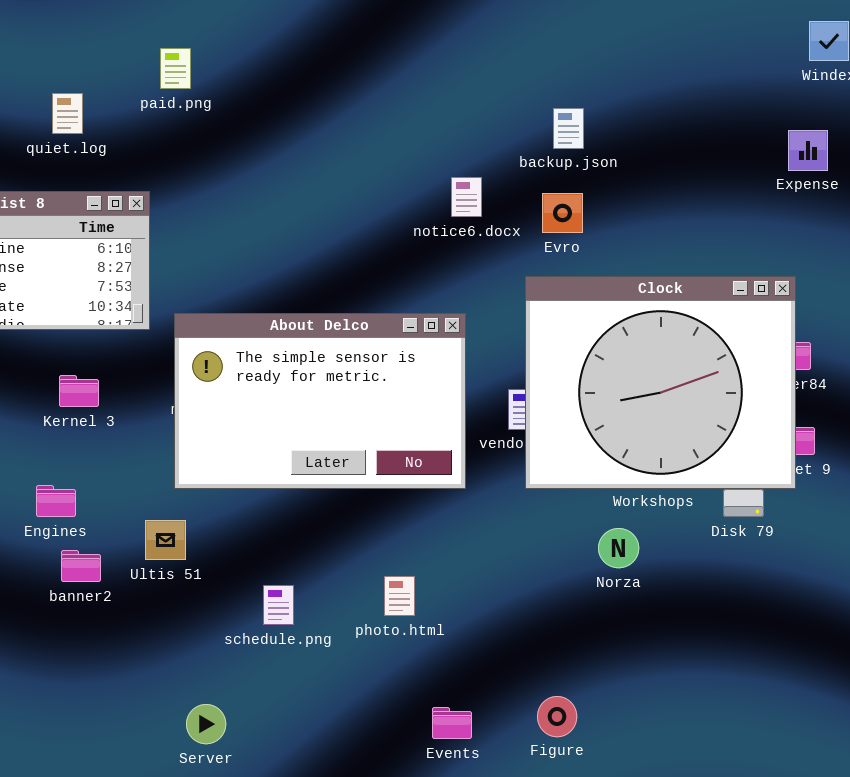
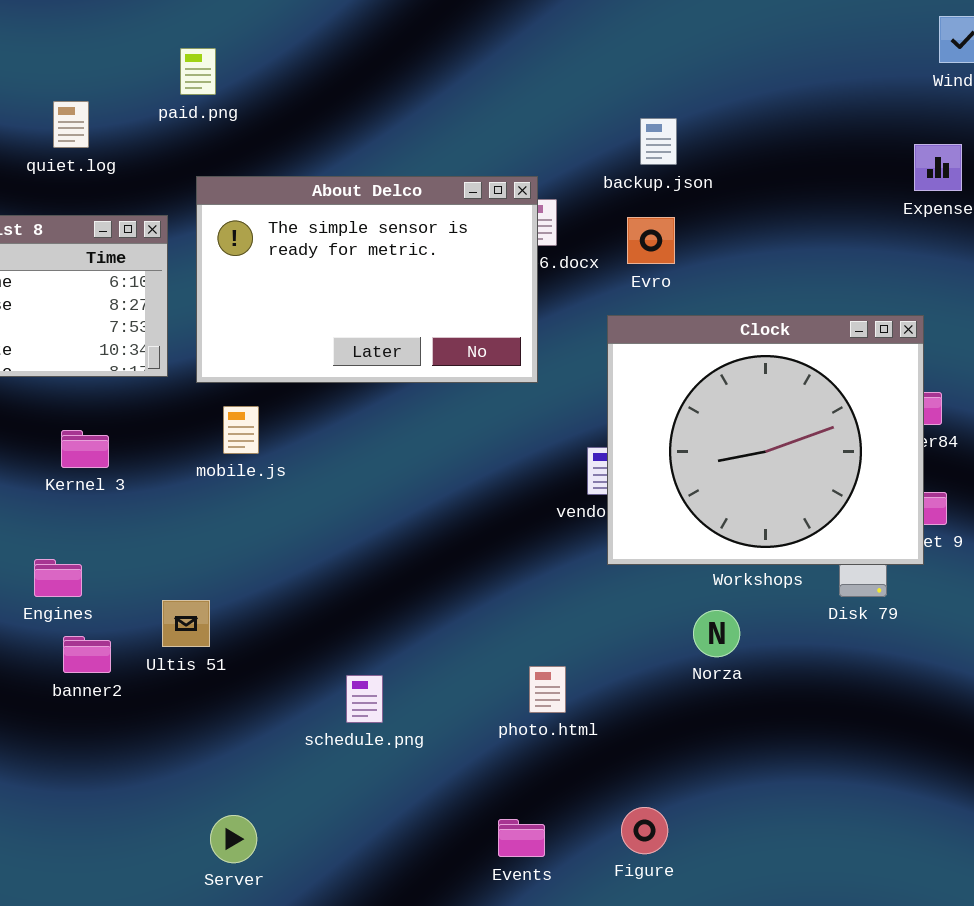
About Delco: [174,313,466,489] -> [196,176,538,383], moved
photo.html: [384,576,415,616] -> [529,666,566,713], moved
schedule.png: [263,585,294,625] -> [346,675,383,723], moved

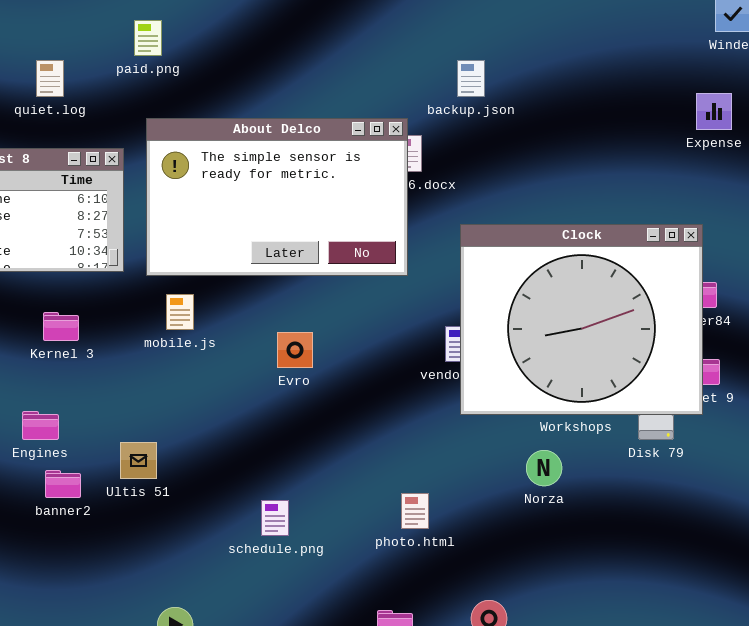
backup.json: [640,118,677,165] -> [457,60,485,97], moved
Evro: [627,217,675,264] -> [277,332,313,368], moved

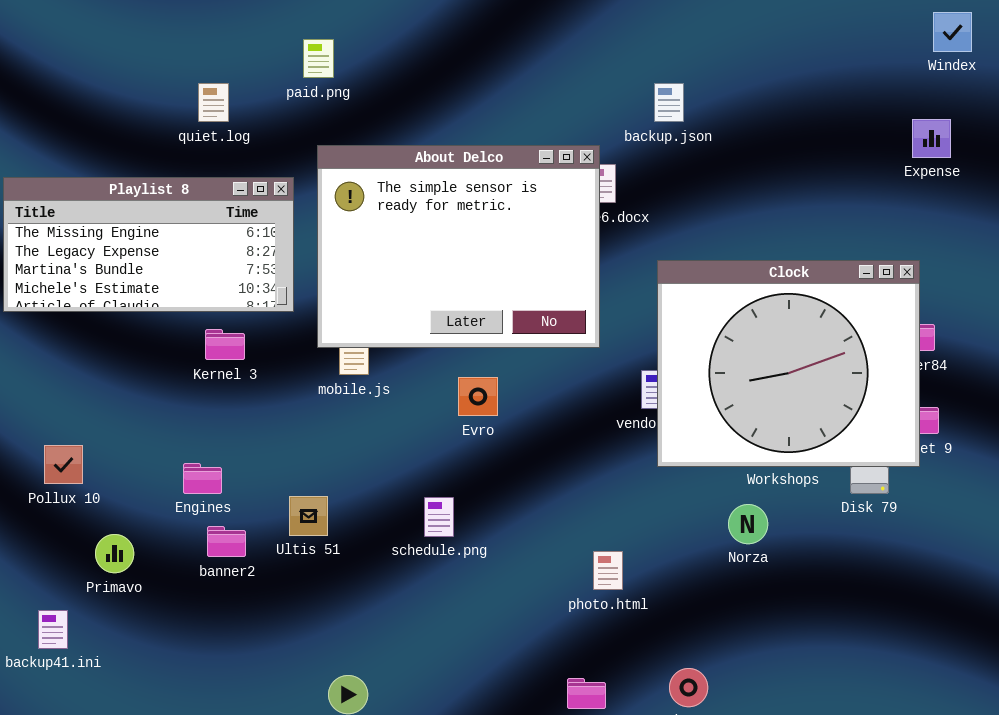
About Delco: [146,118,408,276] -> [317,145,600,348], resized
Kernel 3: [43,312,79,341] -> [205,329,245,360], moved
schedule.png: [261,500,289,536] -> [424,497,454,537], moved

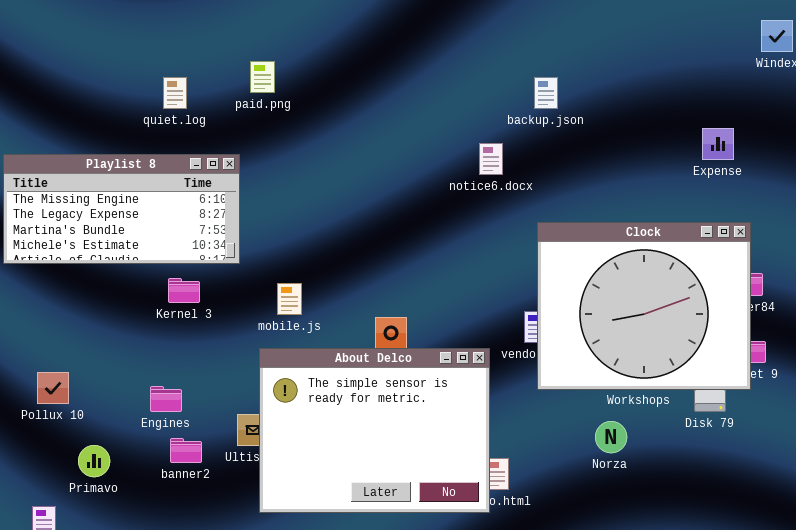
paid.png: [303,39,334,78] -> [250,61,275,93], moved
Expense: [912,119,951,158] -> [702,128,734,160], moved
About Delco: [317,145,600,348] -> [259,348,490,513], moved

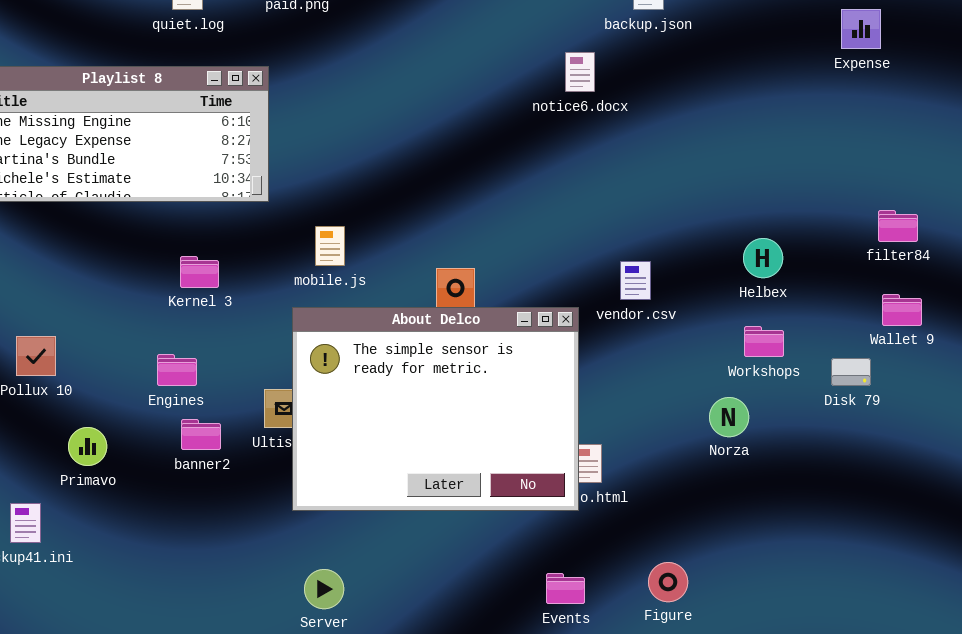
Expense: [702,128,734,160] -> [841,9,881,49], moved
Clock: [537,222,751,390] -> none, closed
Kernel 3: [168,278,200,303] -> [180,256,219,288], moved

